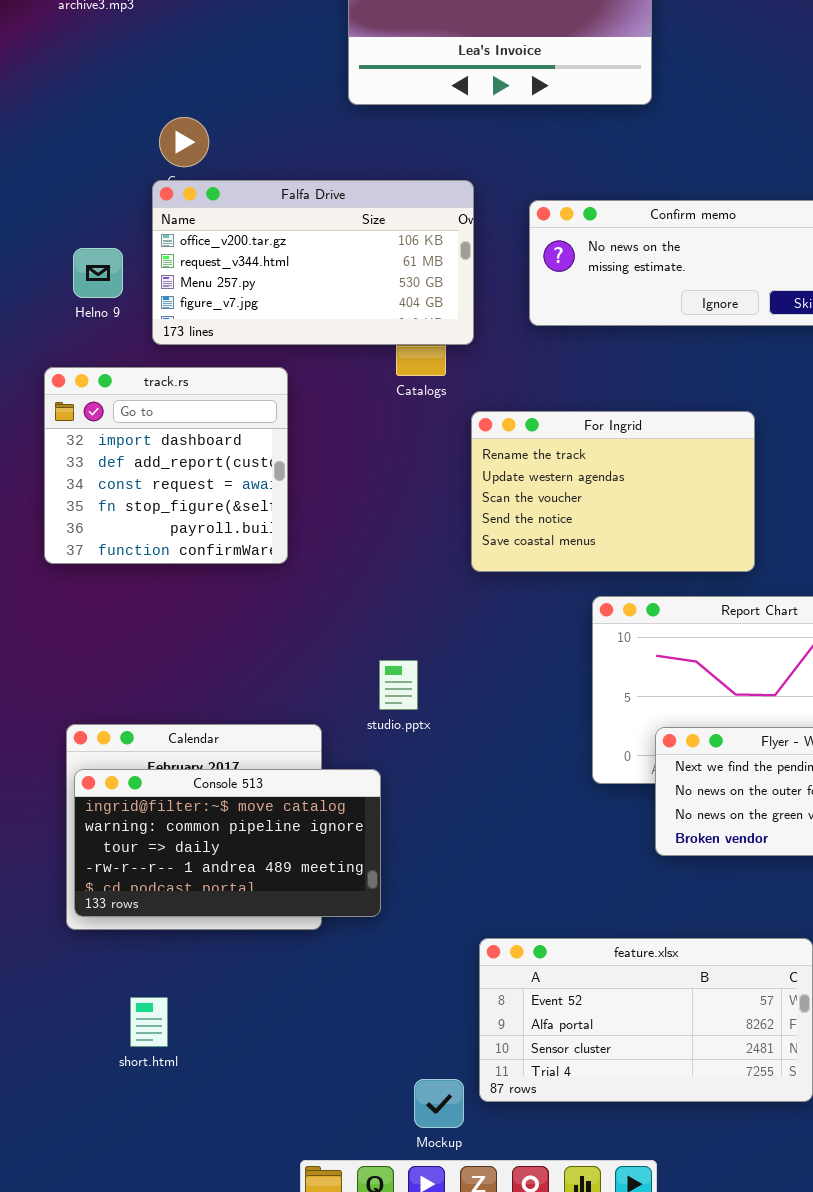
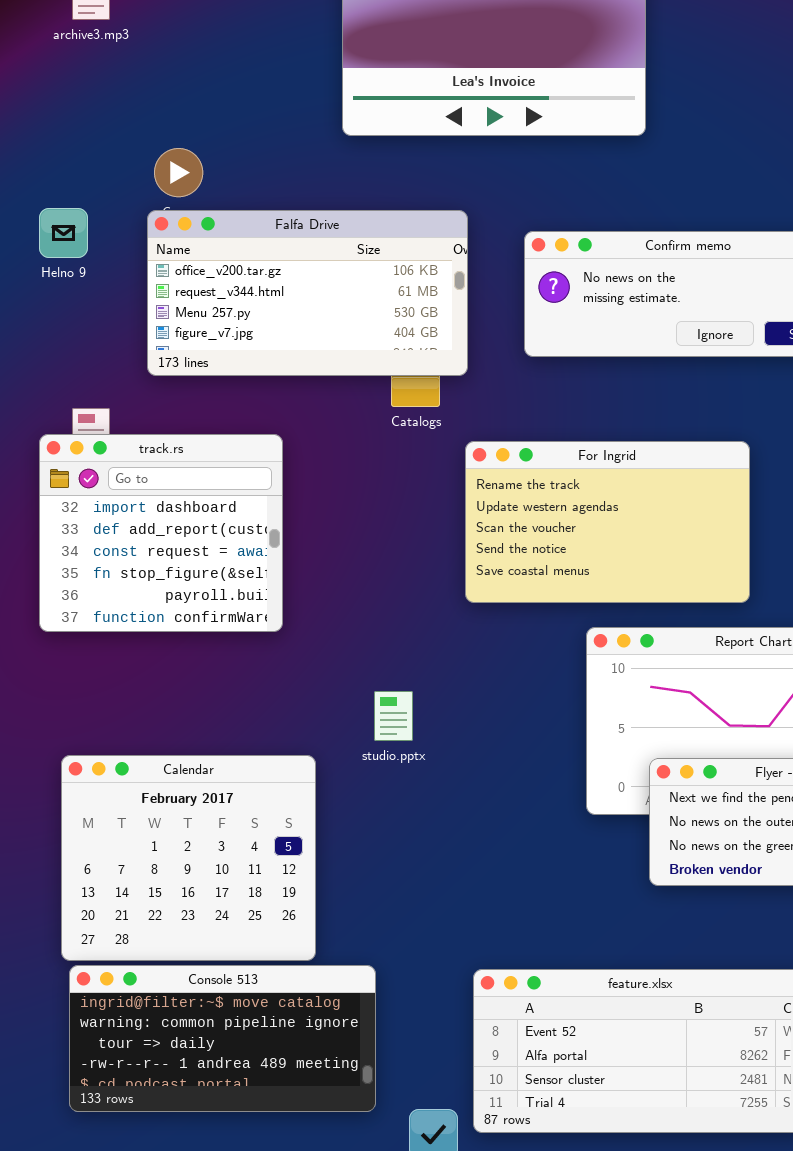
Helno 9: [73,248,123,298] -> [39,208,88,258], moved
track.rs: [44,367,288,564] -> [39,434,283,632], moved
Console 513: [74,769,381,917] -> [69,965,376,1112], moved

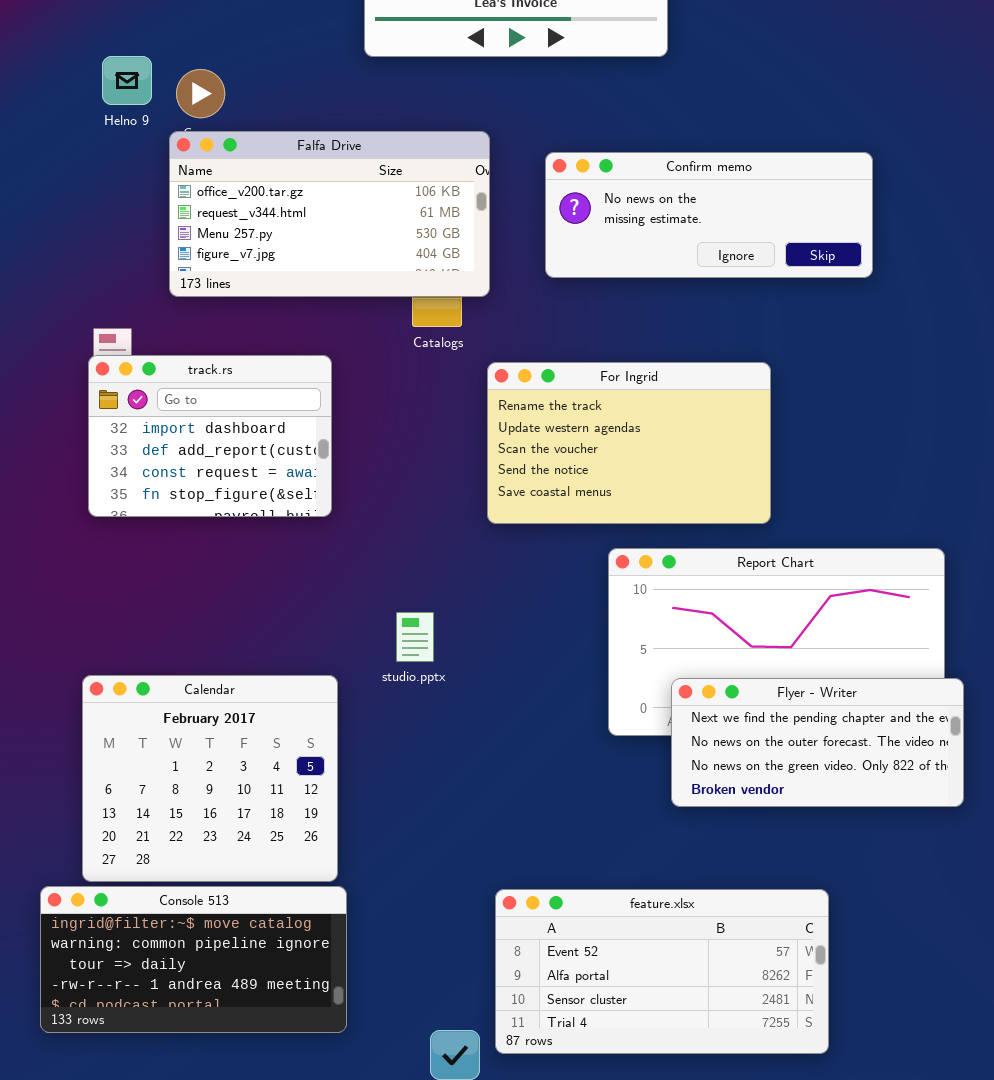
Helno 9: [39,208,88,258] -> [102,56,152,105], moved
track.rs: [39,434,283,632] -> [88,355,332,517], moved, resized
Console 513: [69,965,376,1112] -> [40,886,347,1033], moved

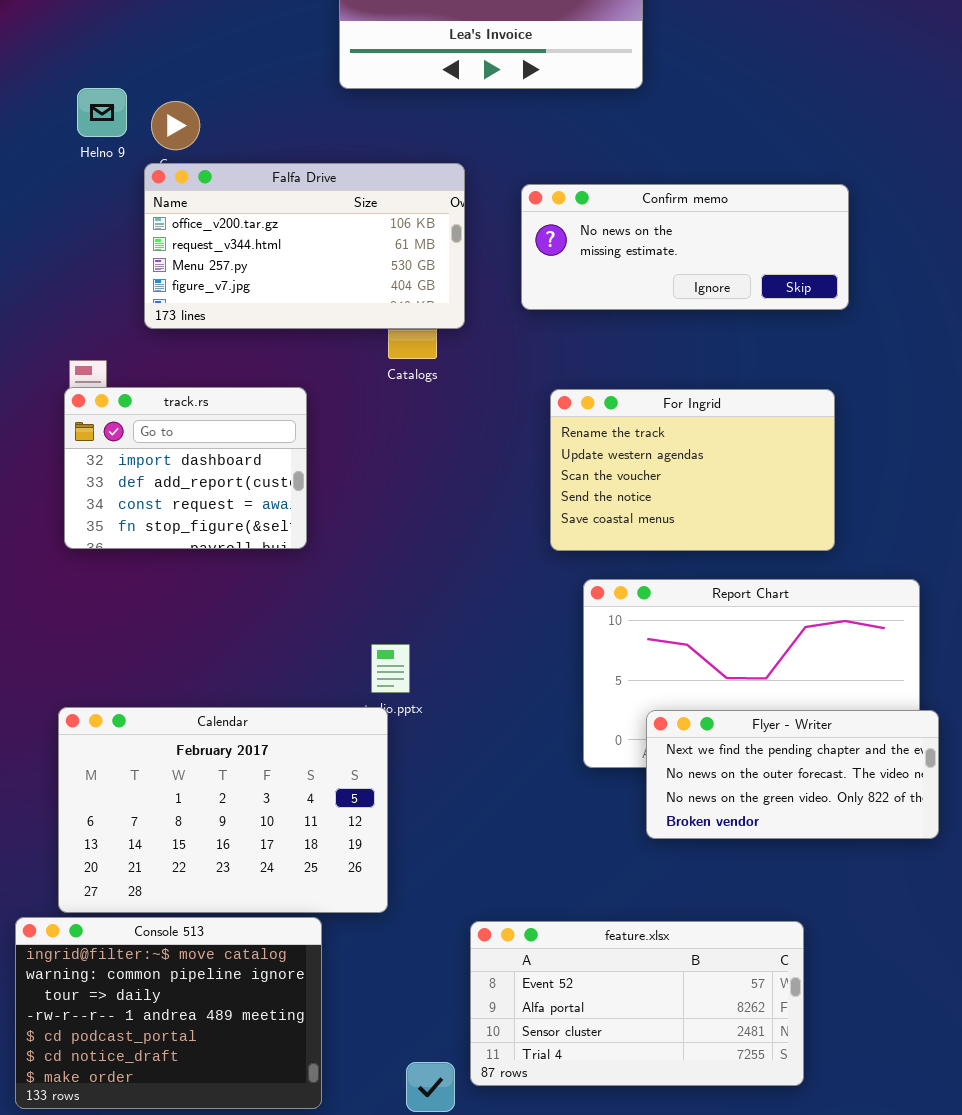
For Ingrid: [487,362,771,524] -> [550,389,835,551], moved
Calendar: [82,675,338,882] -> [58,707,388,913], resized
Console 513: [40,886,347,1033] -> [15,917,322,1109], resized

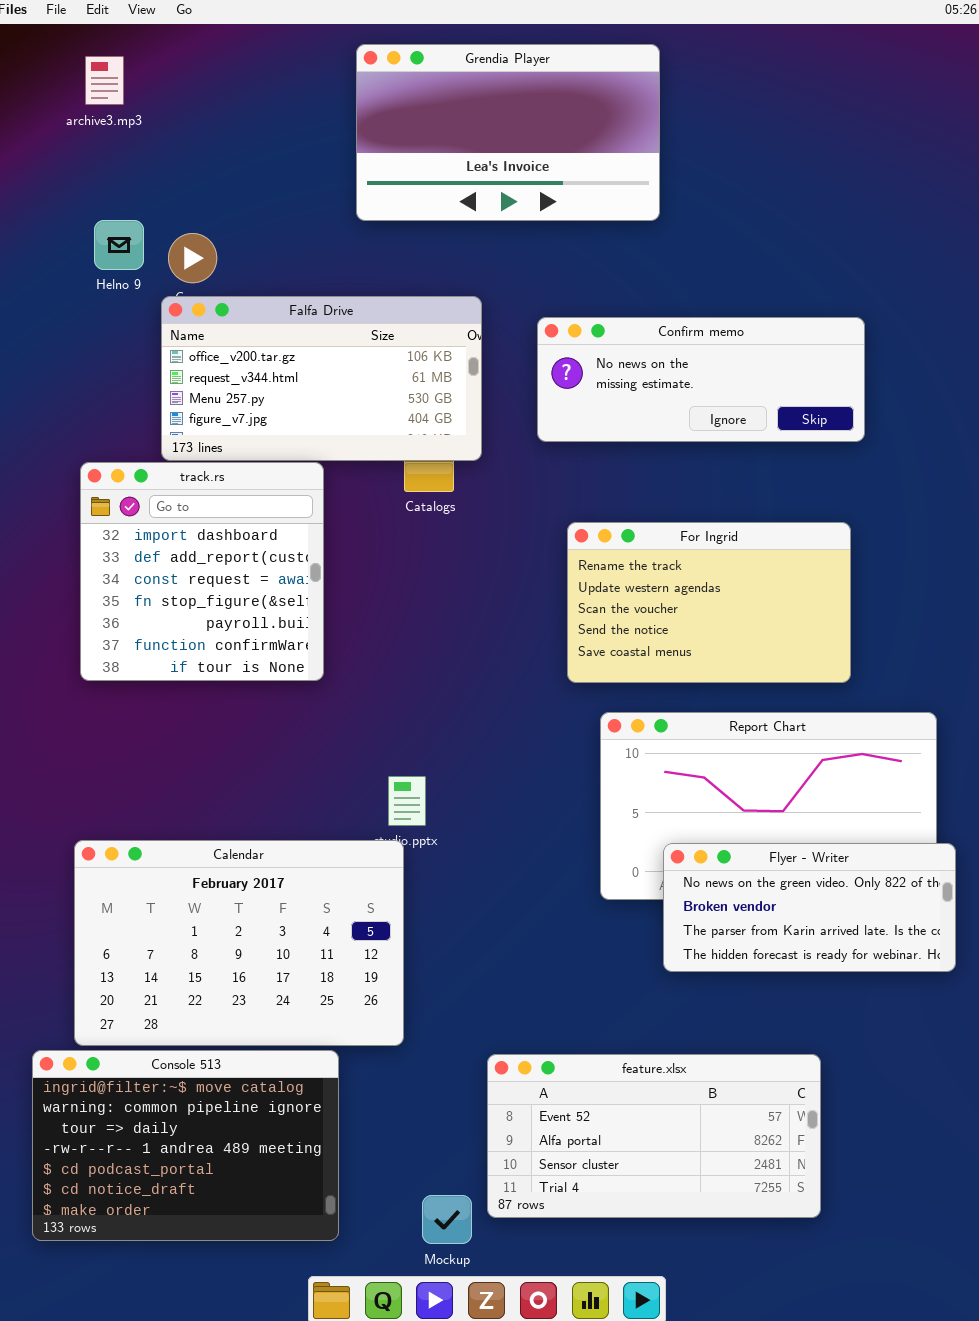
track.rs: [64,387,307,549] -> [80,462,324,681], resized
Flyer - Writer: [646,710,939,839] -> [663,843,956,972], scrolled down 2 rows

